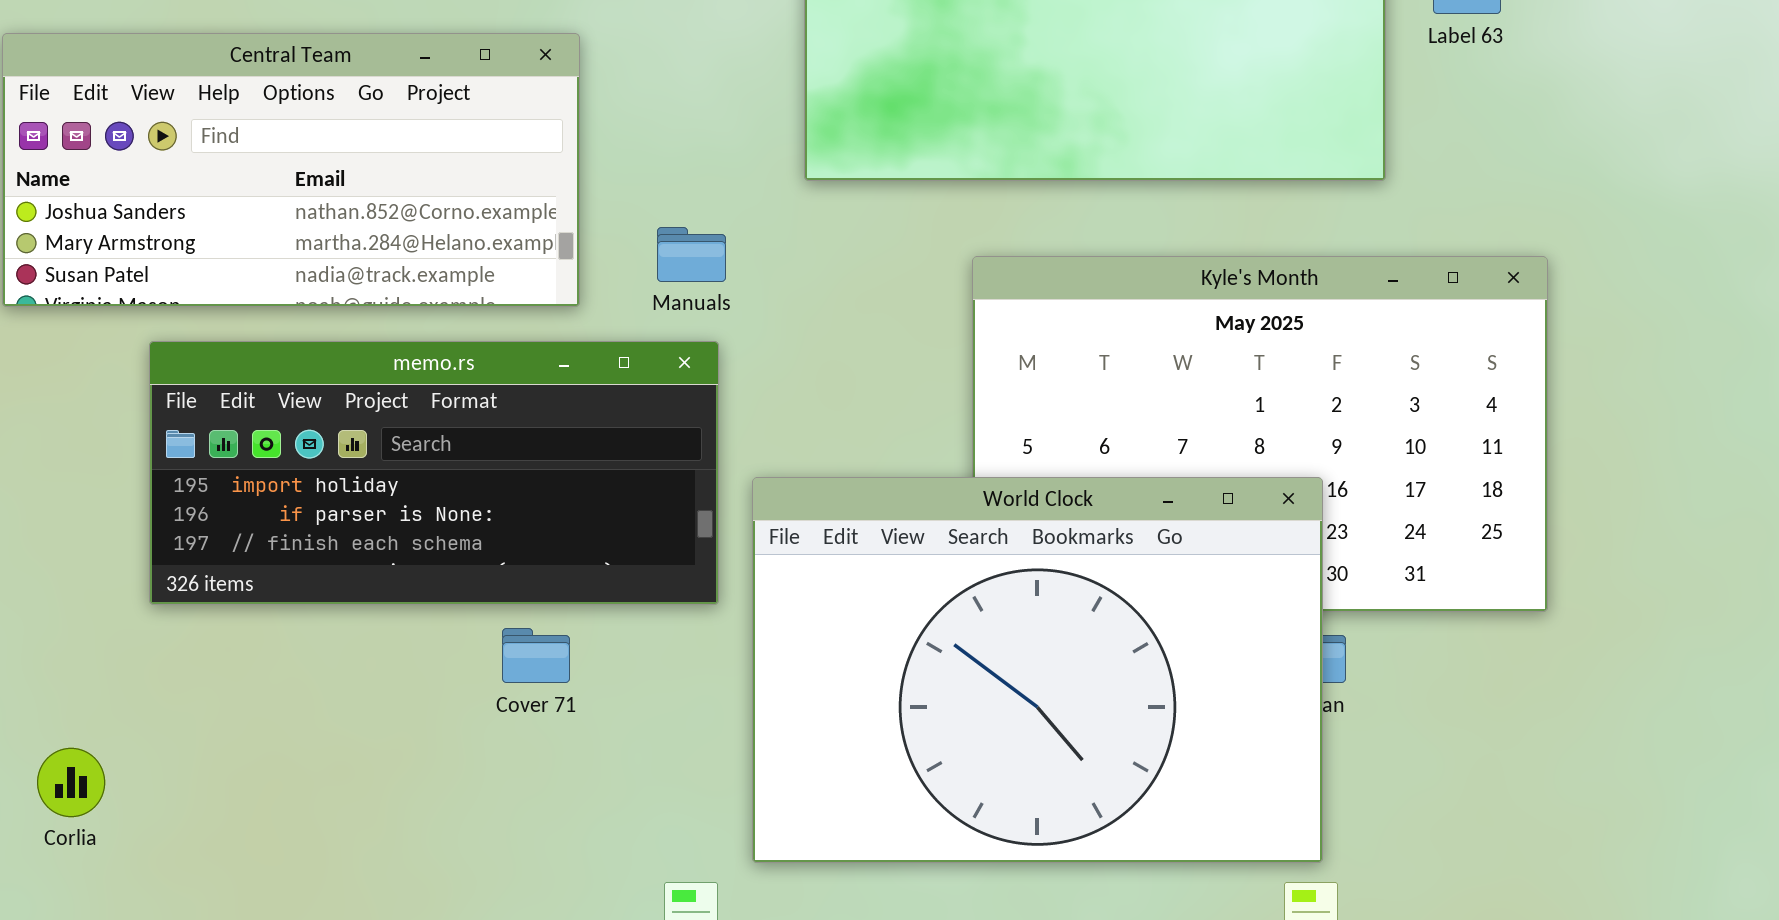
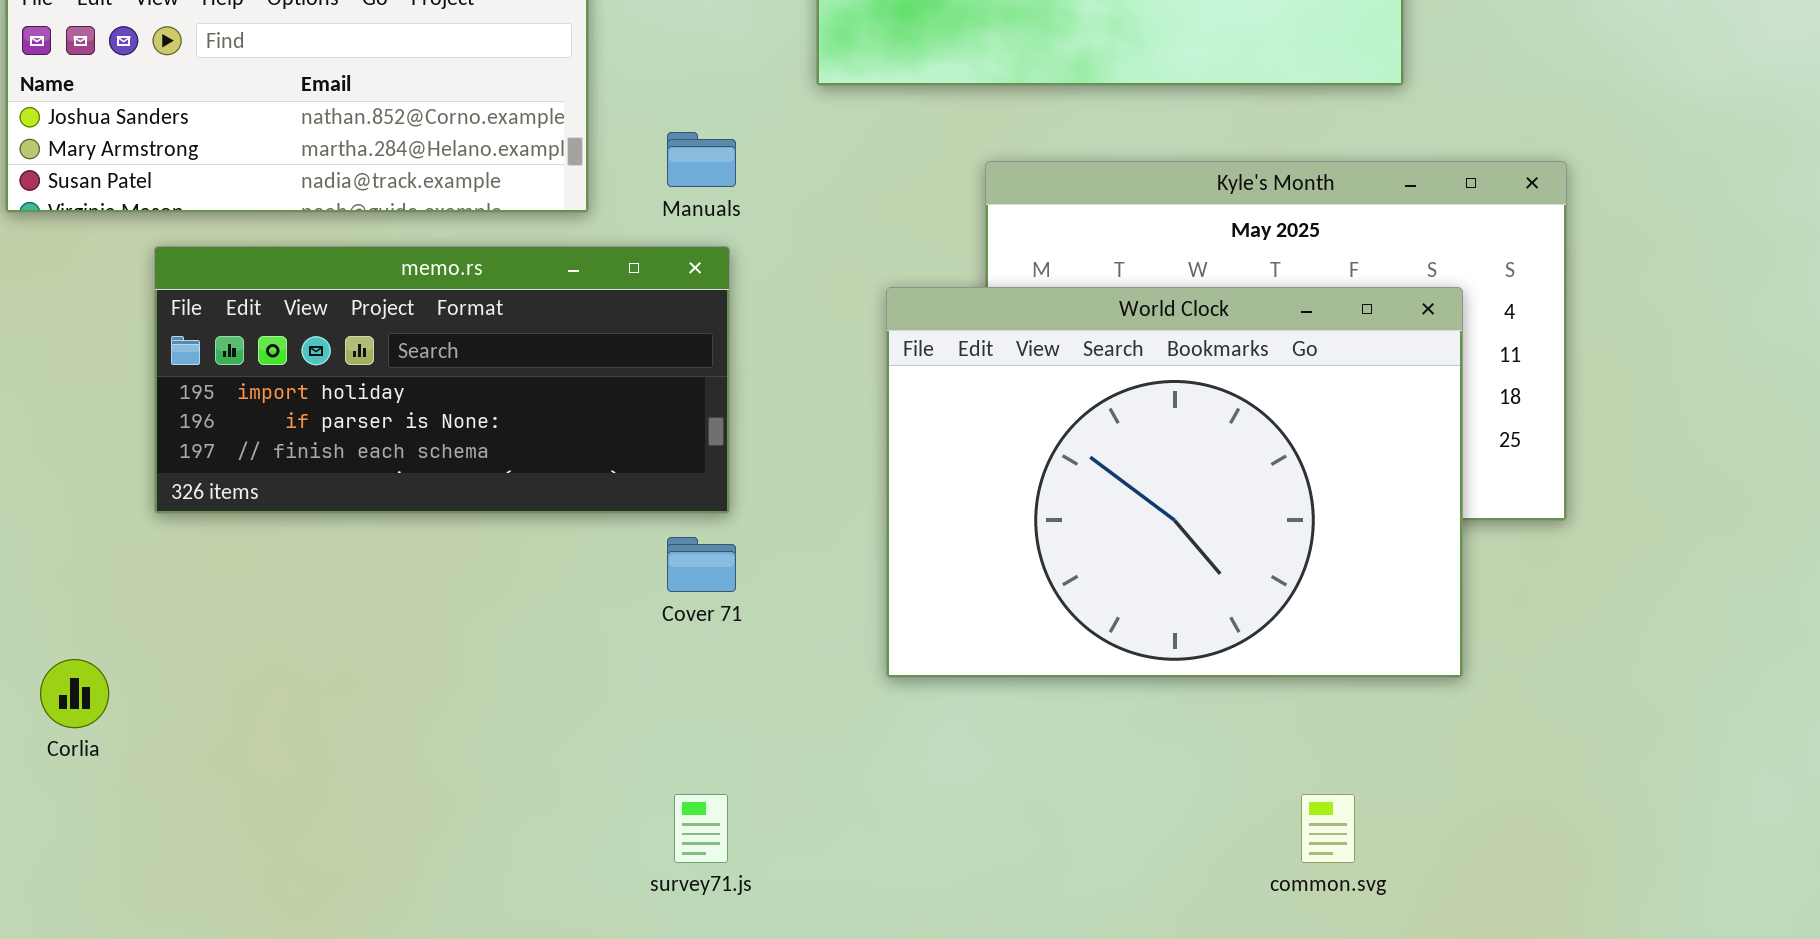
World Clock: [752,477,1323,863] -> [886,287,1463,678], moved
Cover 71: [502,628,570,683] -> [667,537,736,592], moved

